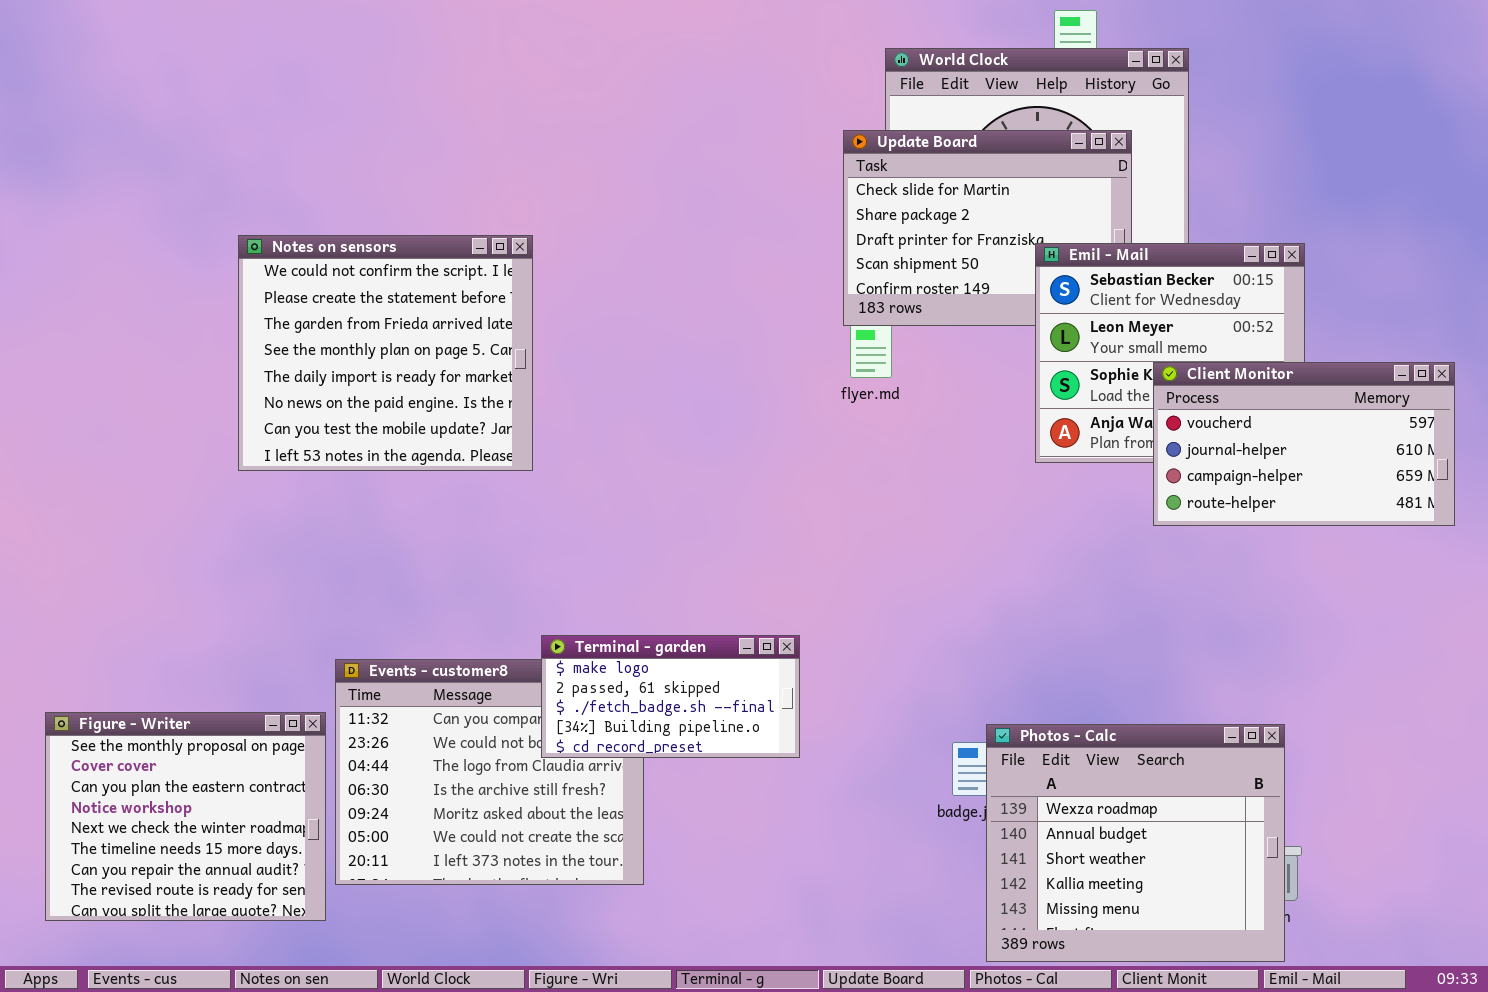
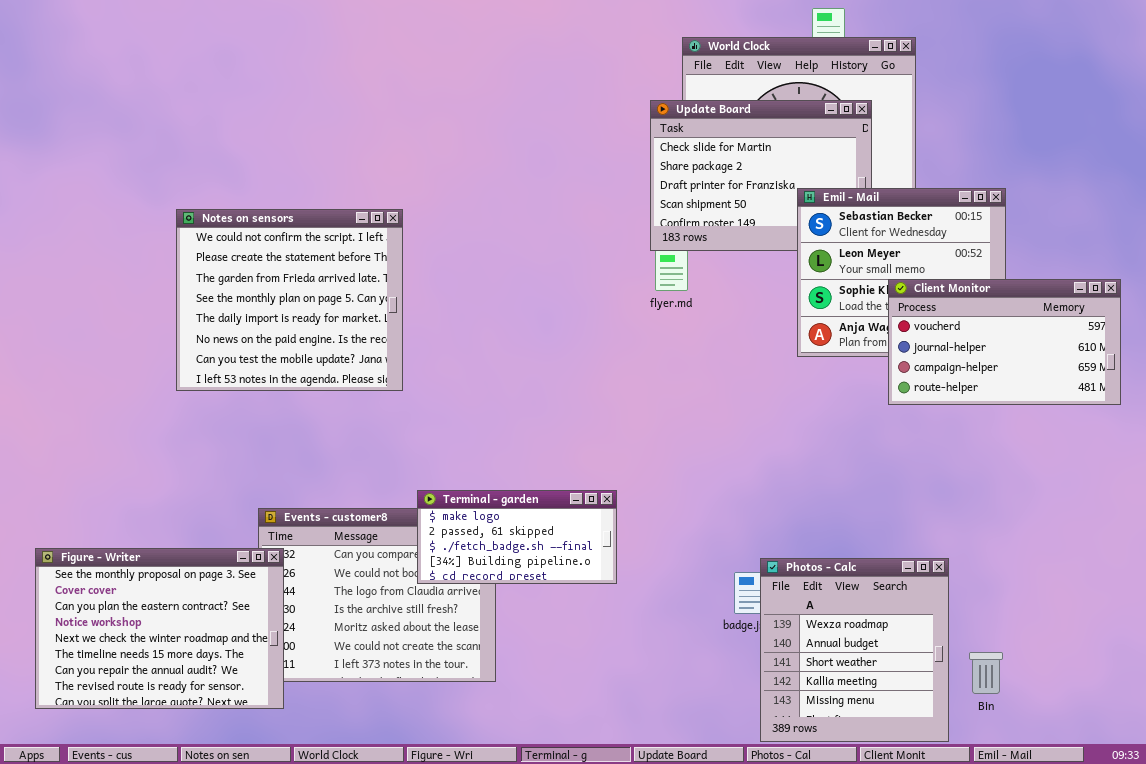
Notes on sensors: [238,235,533,471] -> [176,209,403,391], moved
Figure - Writer: [45,712,326,921] -> [35,548,284,709], resized
Photos - Calc: [986,724,1285,962] -> [760,558,949,742], resized

